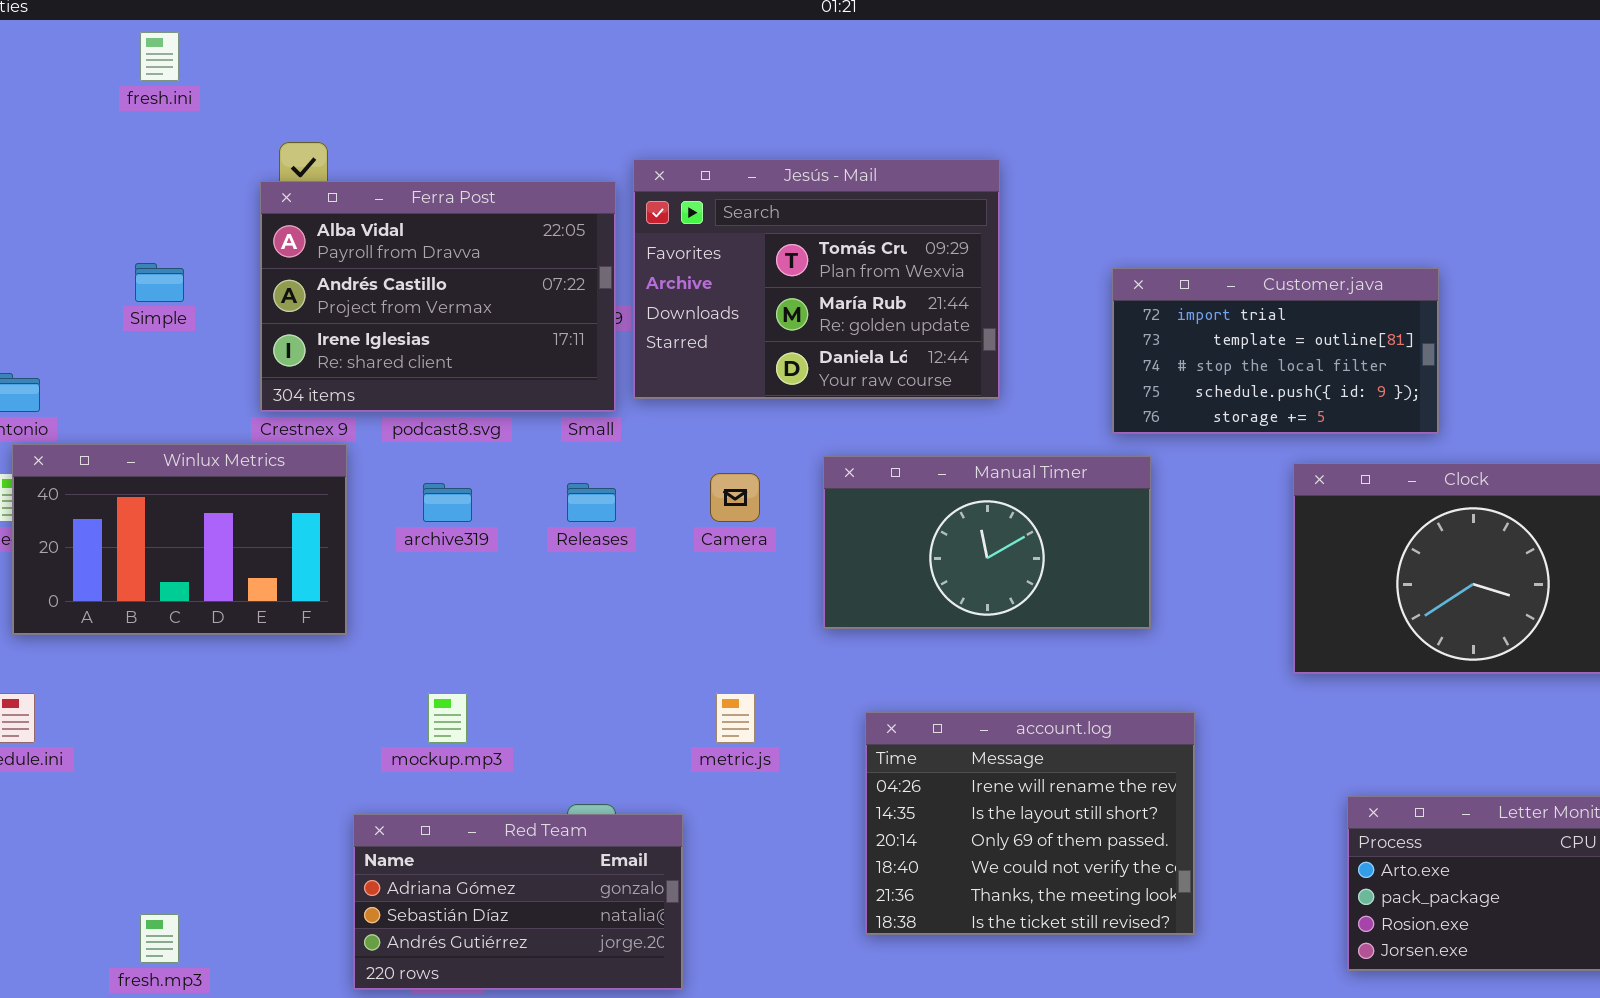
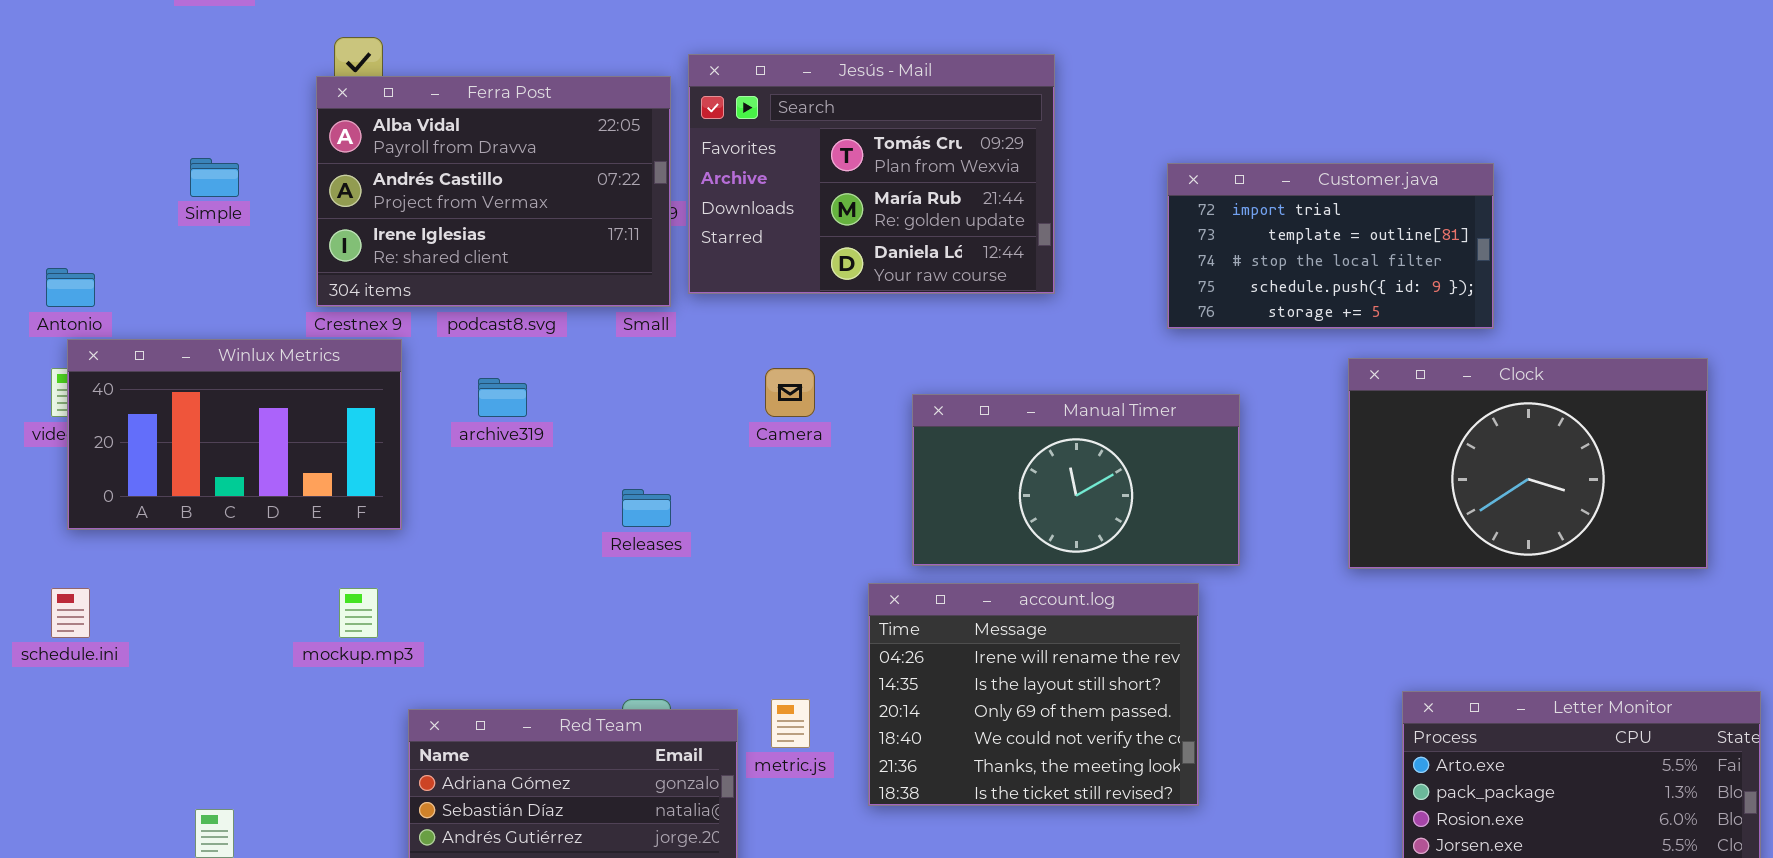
Manual Timer: [823,456,1151,629] -> [912,394,1240,566], moved
Releases: [567,483,616,522] -> [622,489,671,527], moved
mockup.mp3: [428,693,467,743] -> [339,588,378,638], moved
metric.js: [716,693,755,743] -> [771,699,810,748], moved
account.log: [865,712,1195,935] -> [868,583,1199,806], moved

